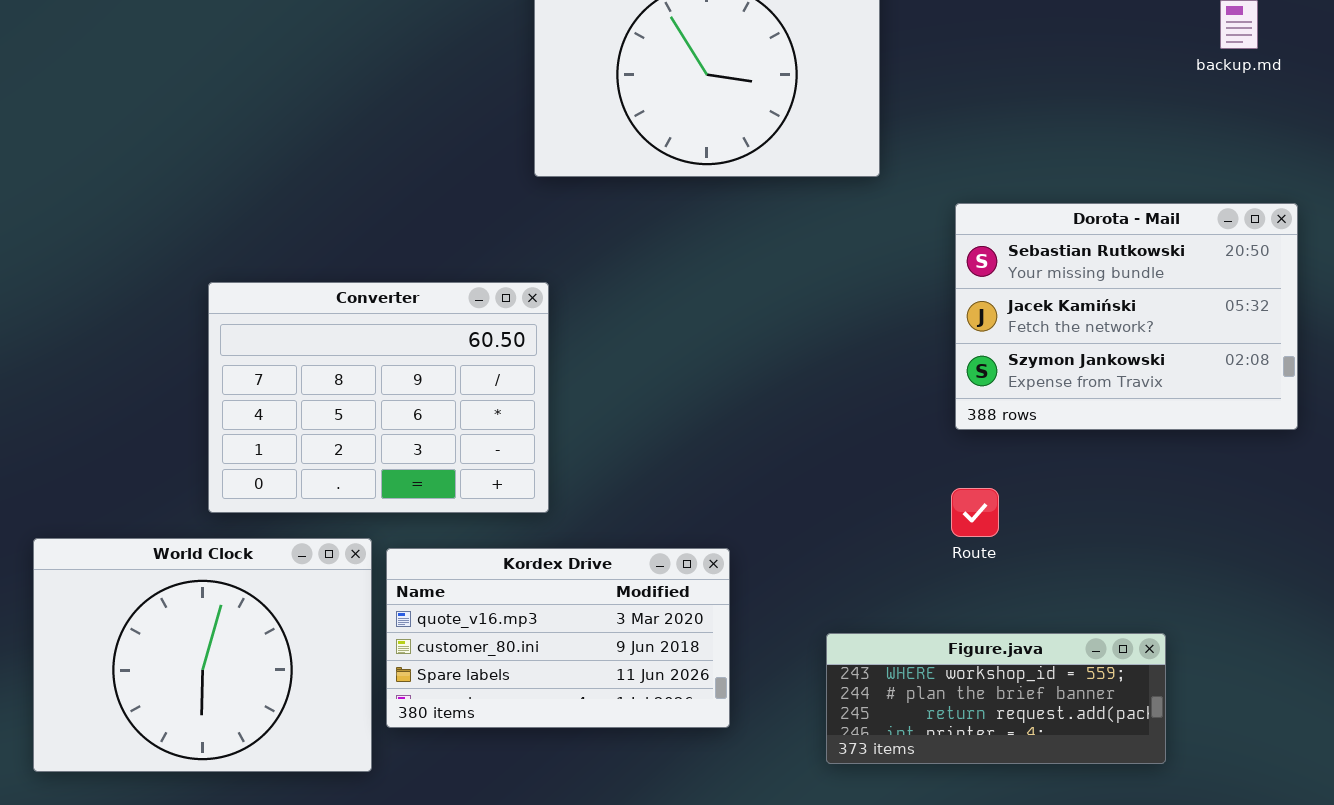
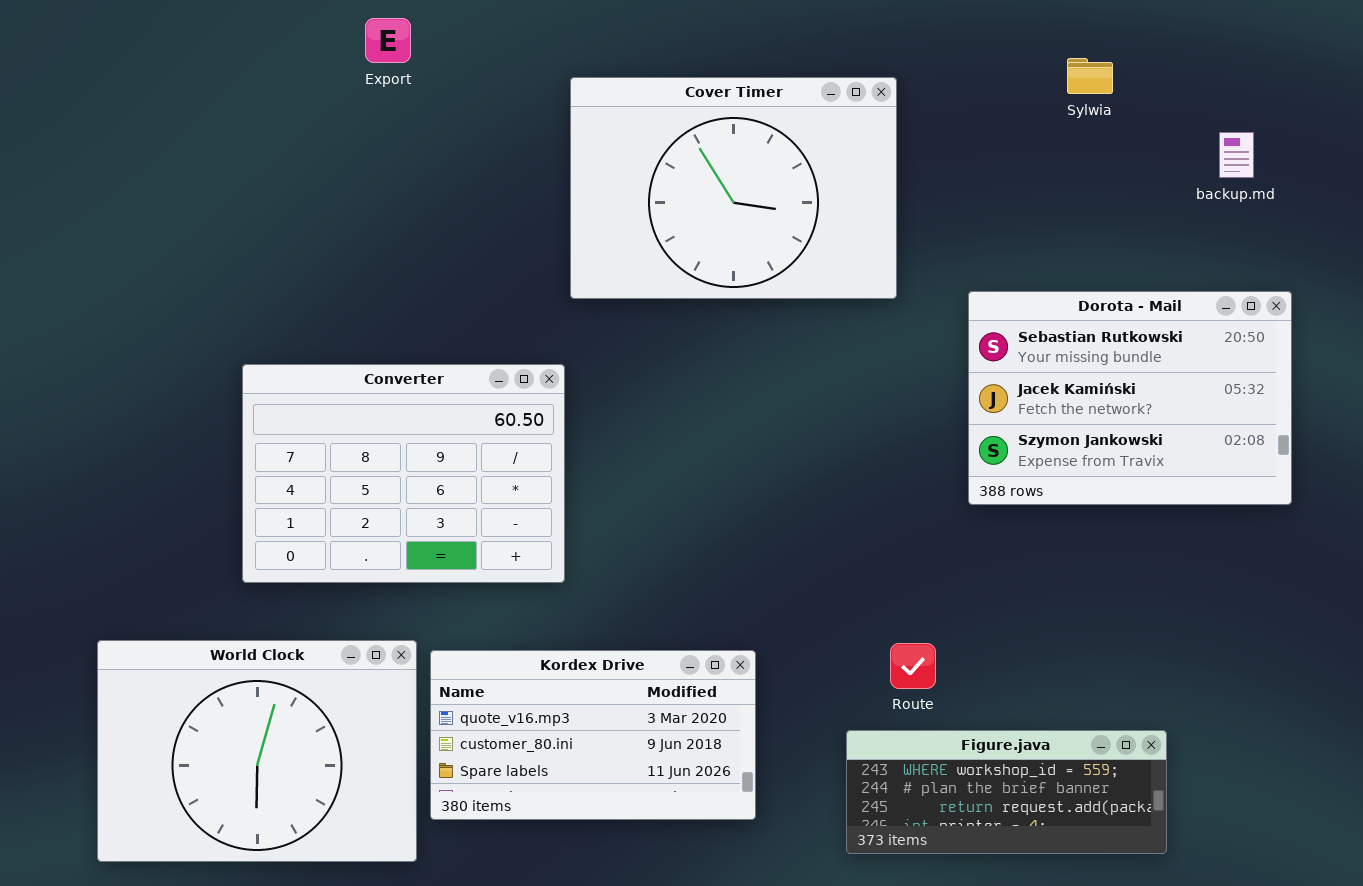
Dorota - Mail: [955,203,1298,430] -> [968,291,1292,505], moved
Converter: [208,282,549,513] -> [242,364,565,583], moved
Route: [951,488,999,537] -> [890,643,936,689], moved

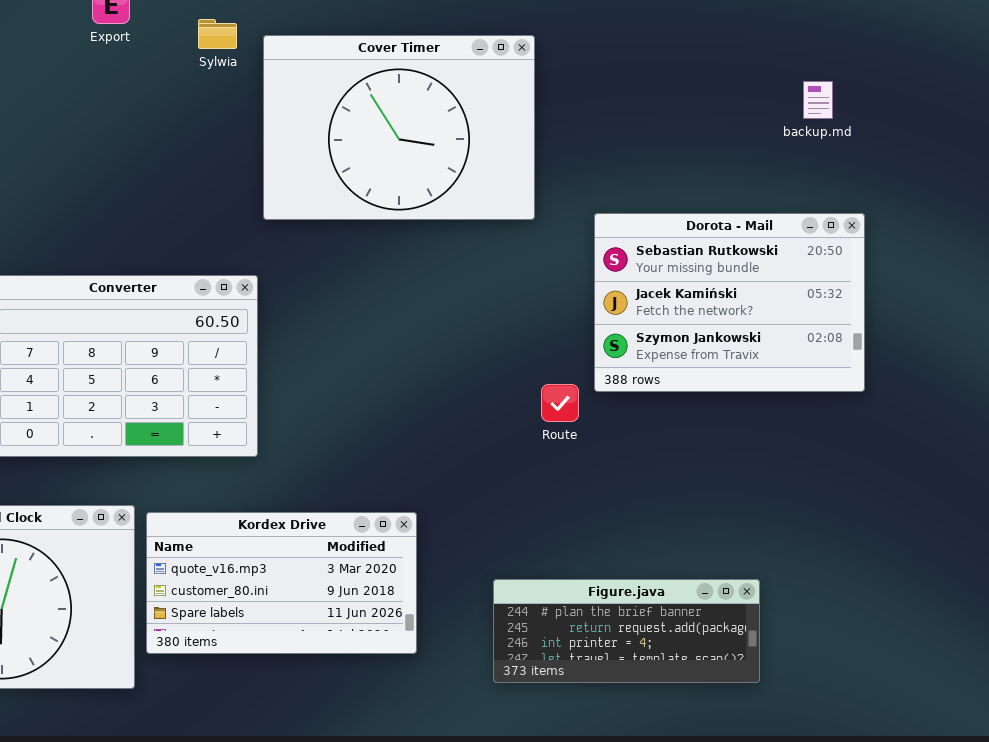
Sylwia: [1067,58,1113,94] -> [198,19,237,49], moved
Route: [890,643,936,689] -> [541,384,579,422], moved
Figure.java: [846,730,1167,854] -> [493,579,760,683], scrolled down 1 row

